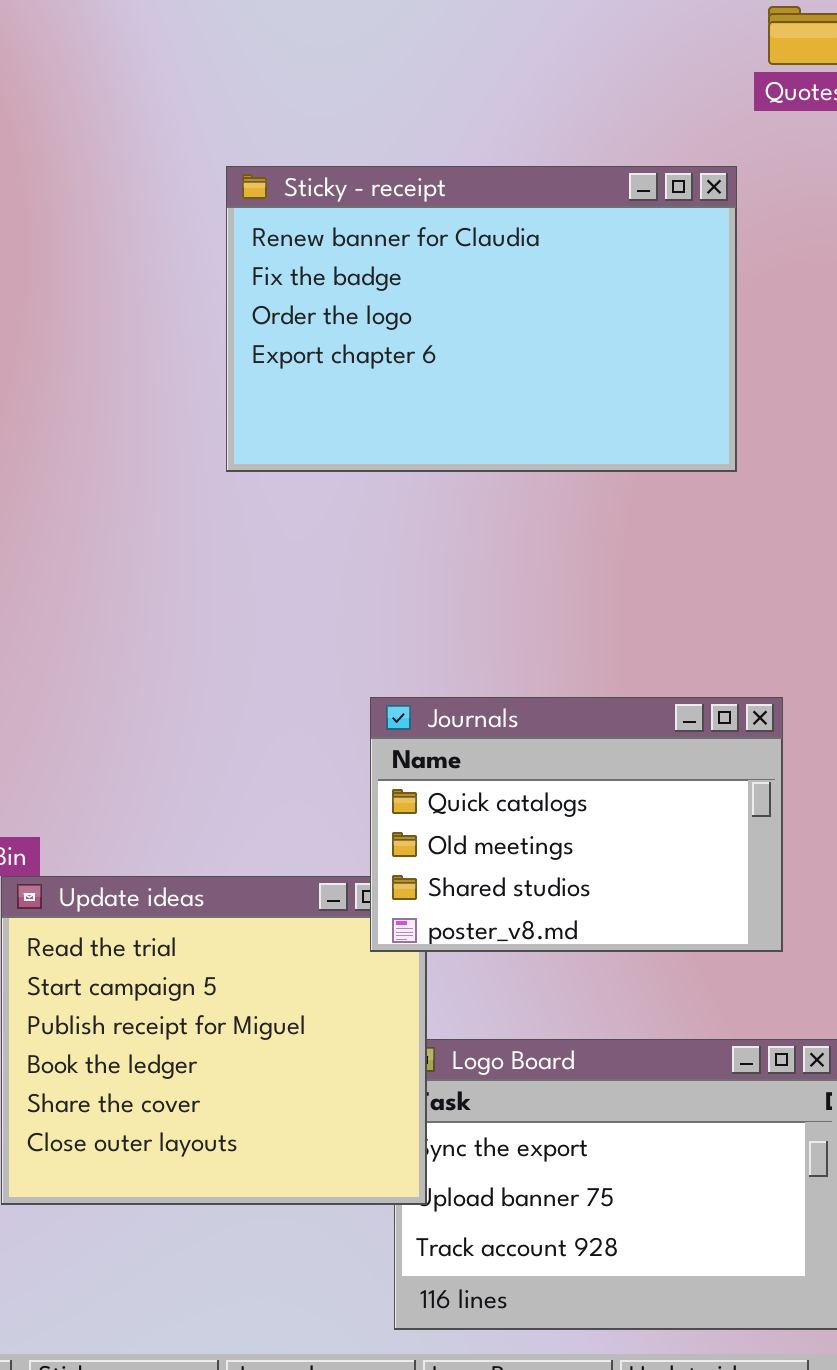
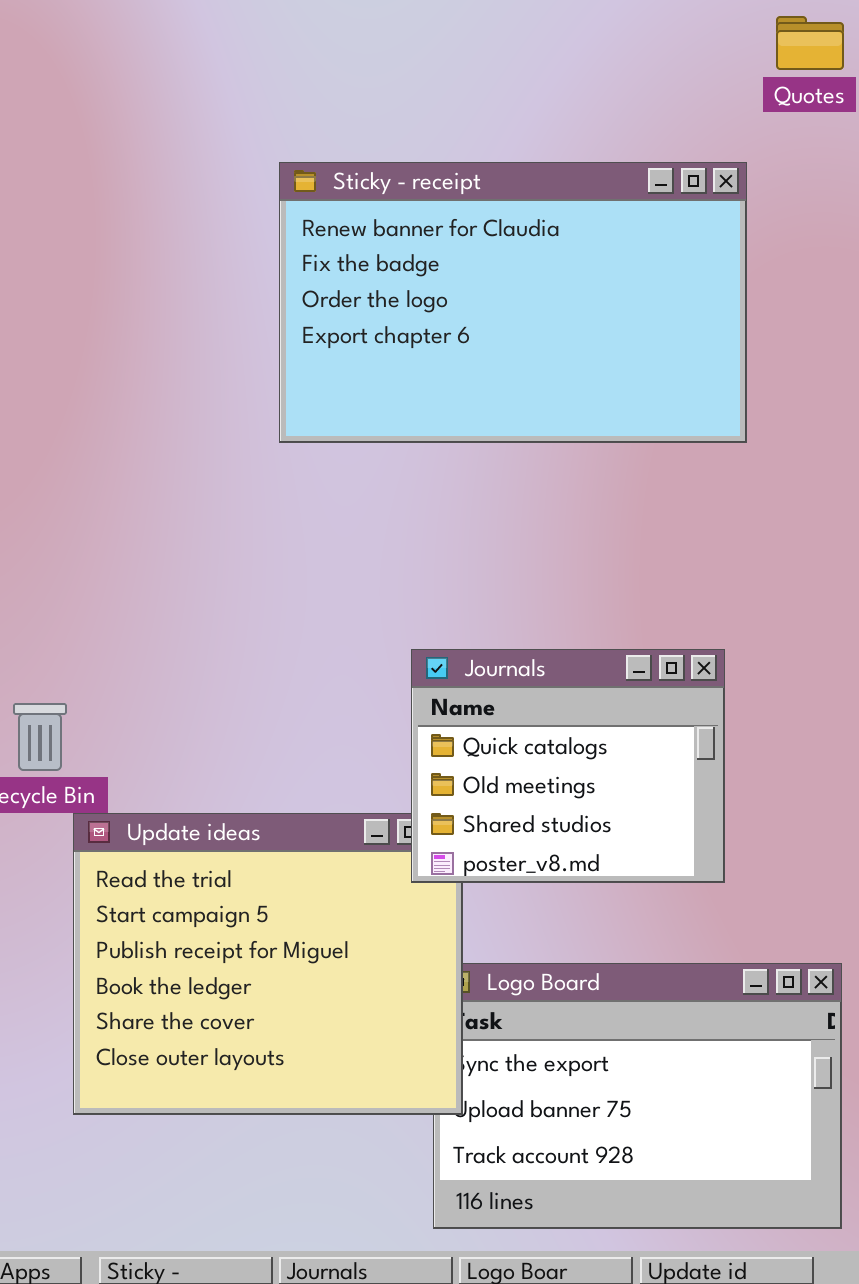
Journals: [370,697,783,952] -> [411,649,725,883], resized

